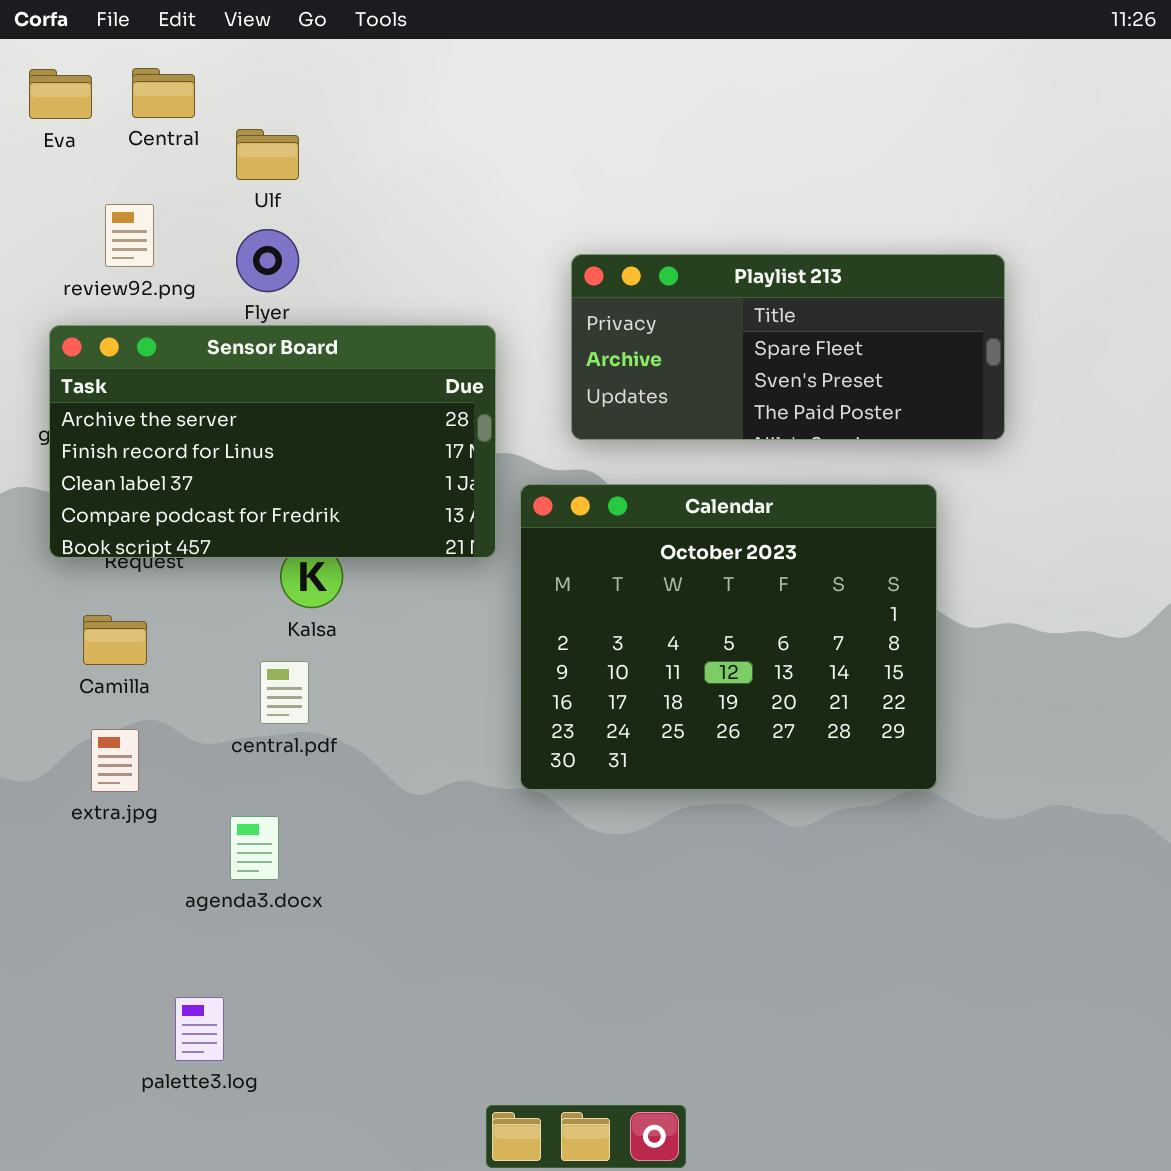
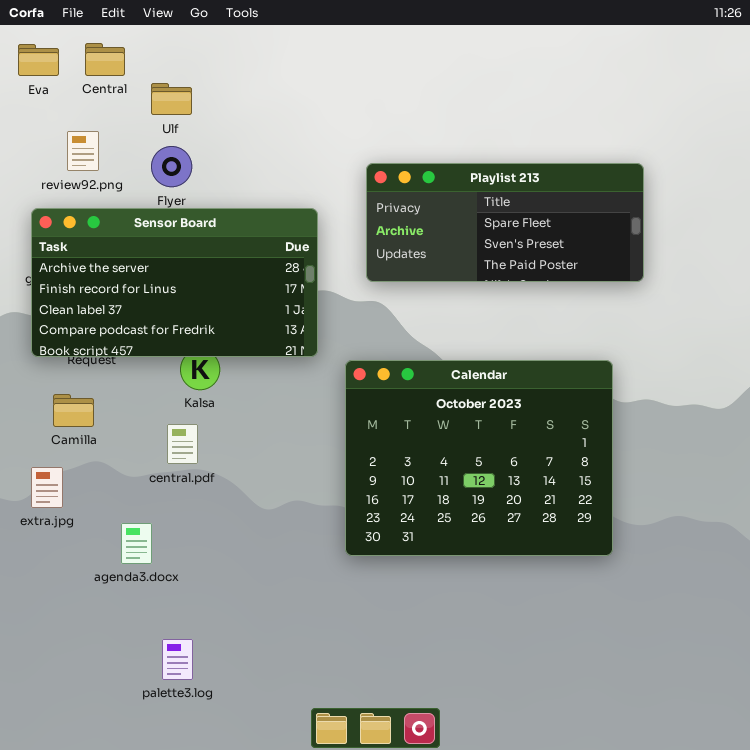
Calendar: [520,484,937,790] -> [345,360,613,556], moved
extra.jpg: [91,729,139,792] -> [31,467,63,508], moved
agenda3.docx: [230,816,279,880] -> [121,523,152,564], moved
palette3.log: [175,997,224,1061] -> [162,639,193,680], moved

